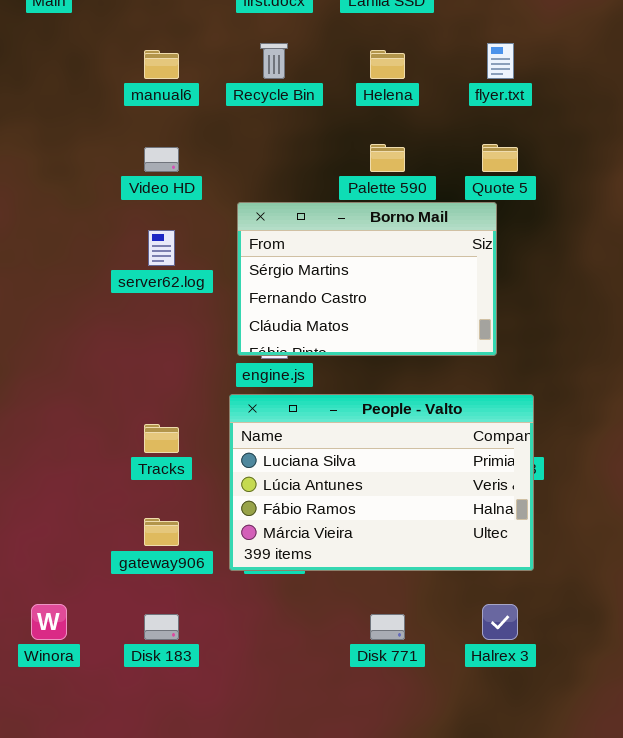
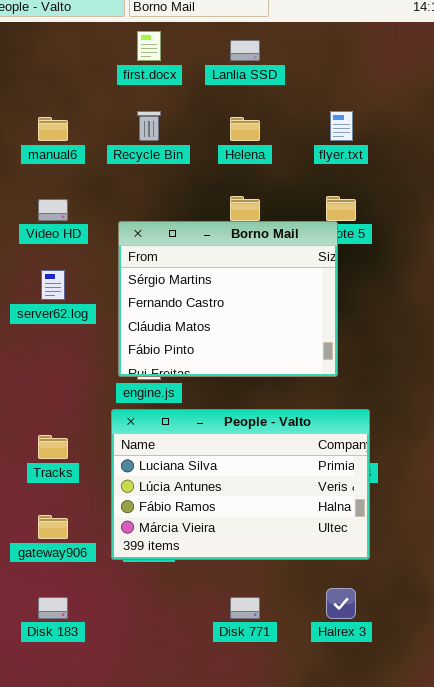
Borno Mail: [237,202,497,356] -> [118,221,338,377], resized

